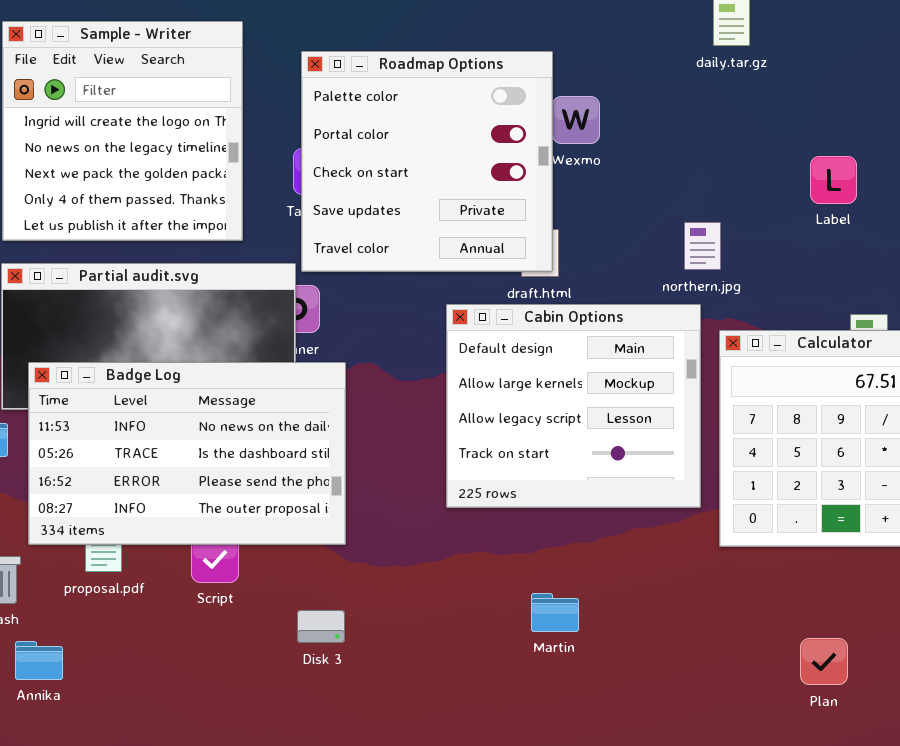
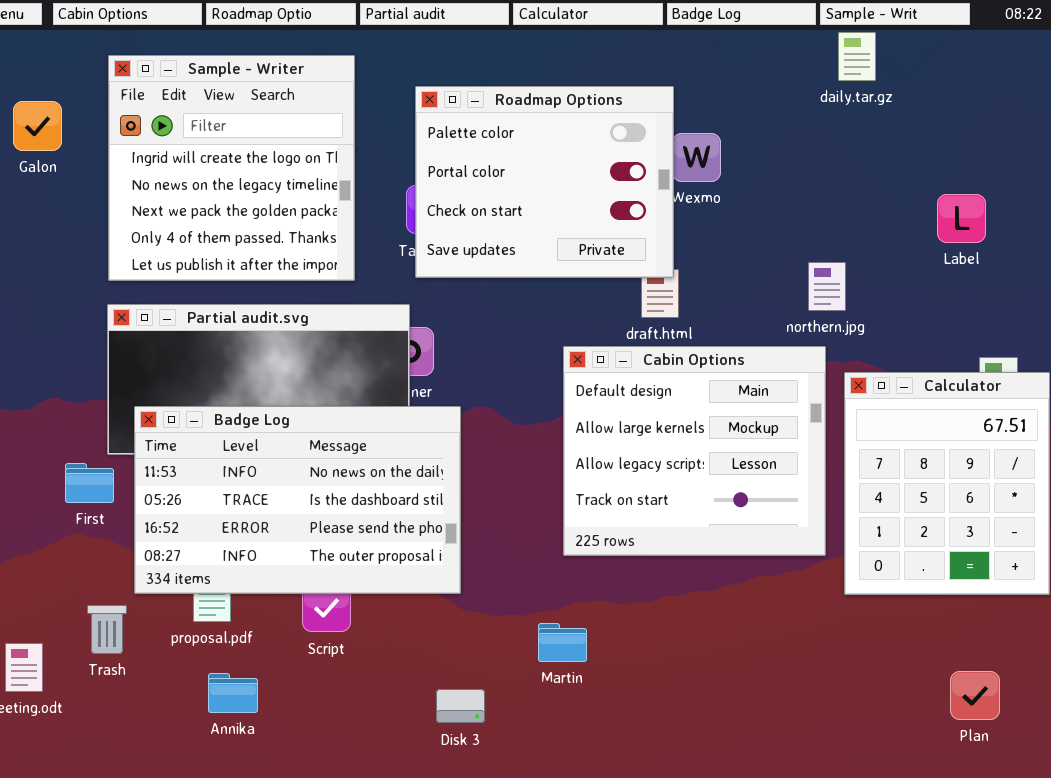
Roadmap Options: [301,51,553,272] -> [415,86,674,278], resized
Martin: [531,593,579,632] -> [538,623,587,662], moved
Disk 3: [297,610,345,643] -> [436,689,485,723], moved
Plan: [800,638,848,685] -> [950,671,1000,720], moved
Annika: [15,641,63,680] -> [208,673,258,713], moved

